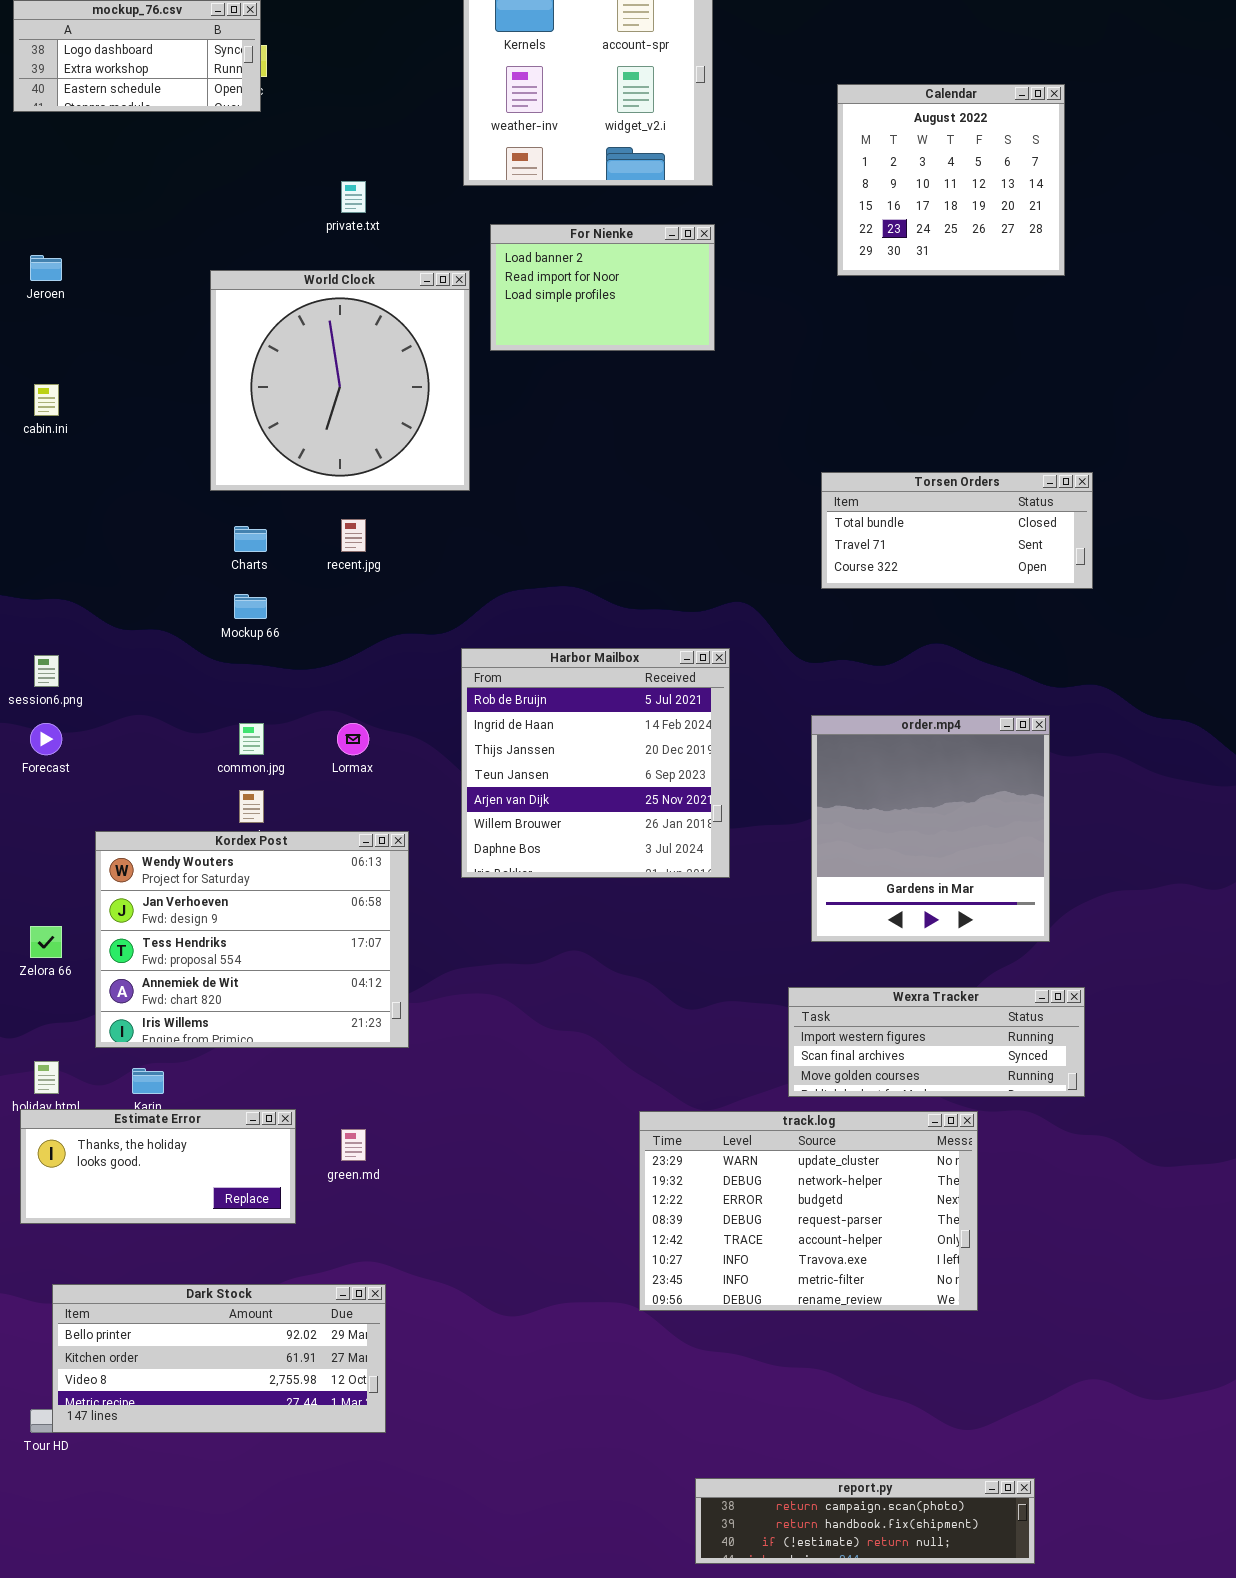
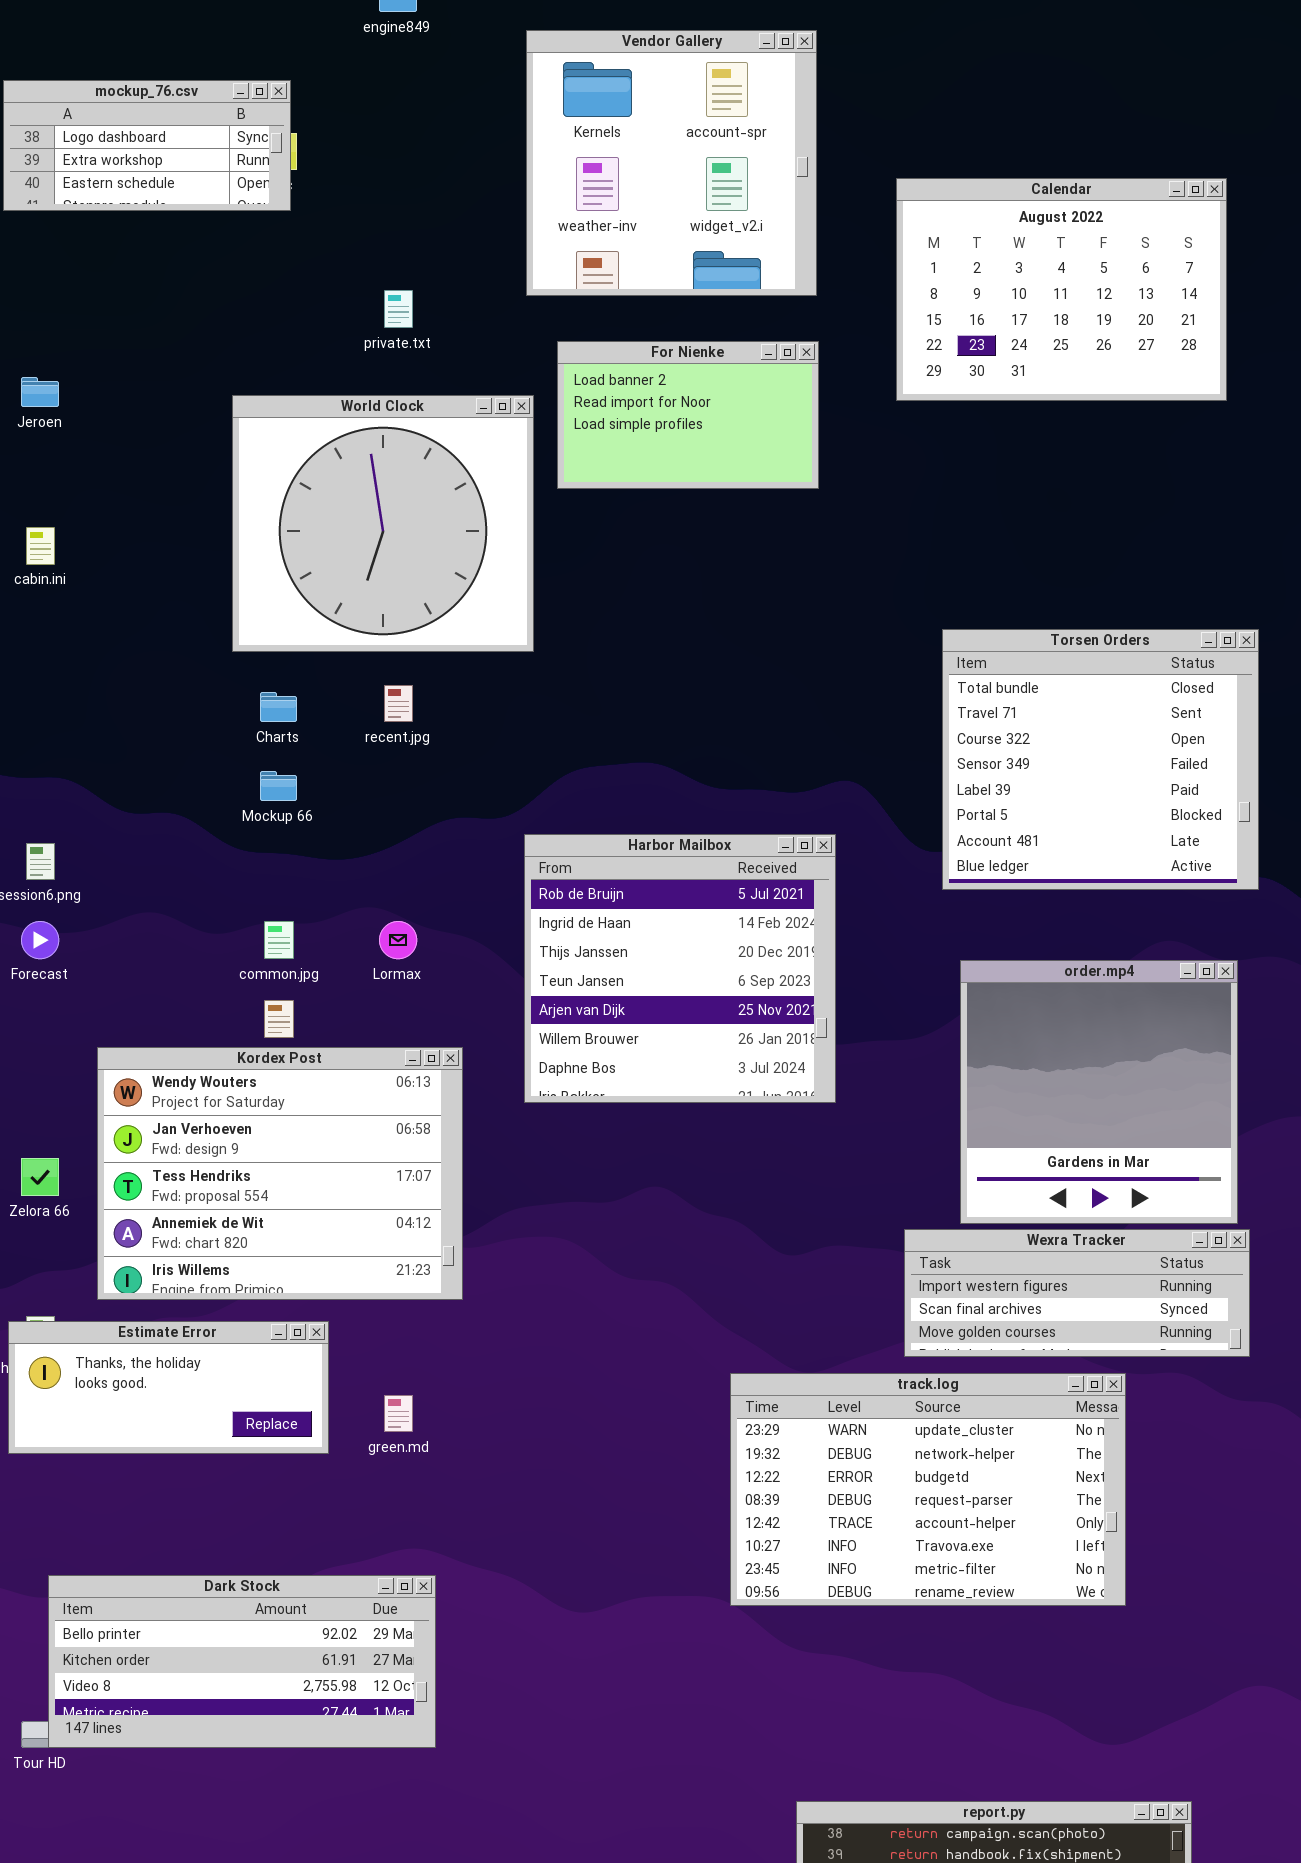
Calendar: [837,84,1065,276] -> [896,178,1227,401], resized
Torsen Orders: [821,472,1093,589] -> [942,629,1259,890], resized
order.mp4: [811,715,1050,942] -> [960,960,1238,1224], moved
Estimate Error: [20,1109,296,1224] -> [8,1321,329,1454], moved

